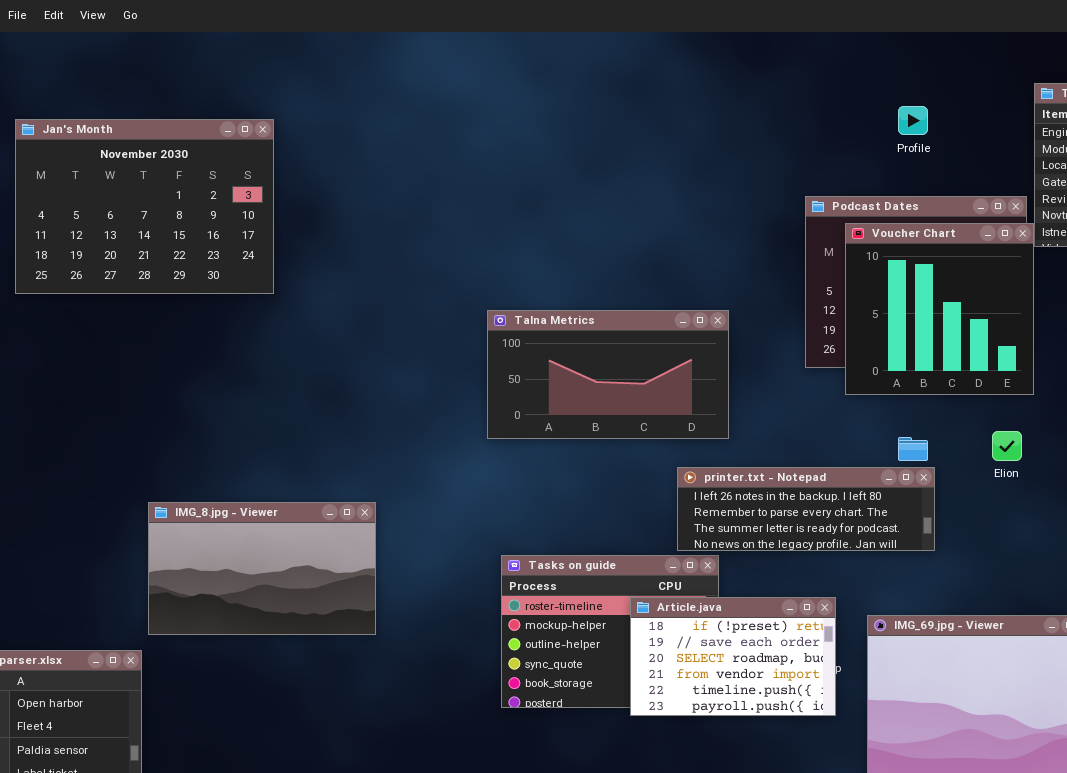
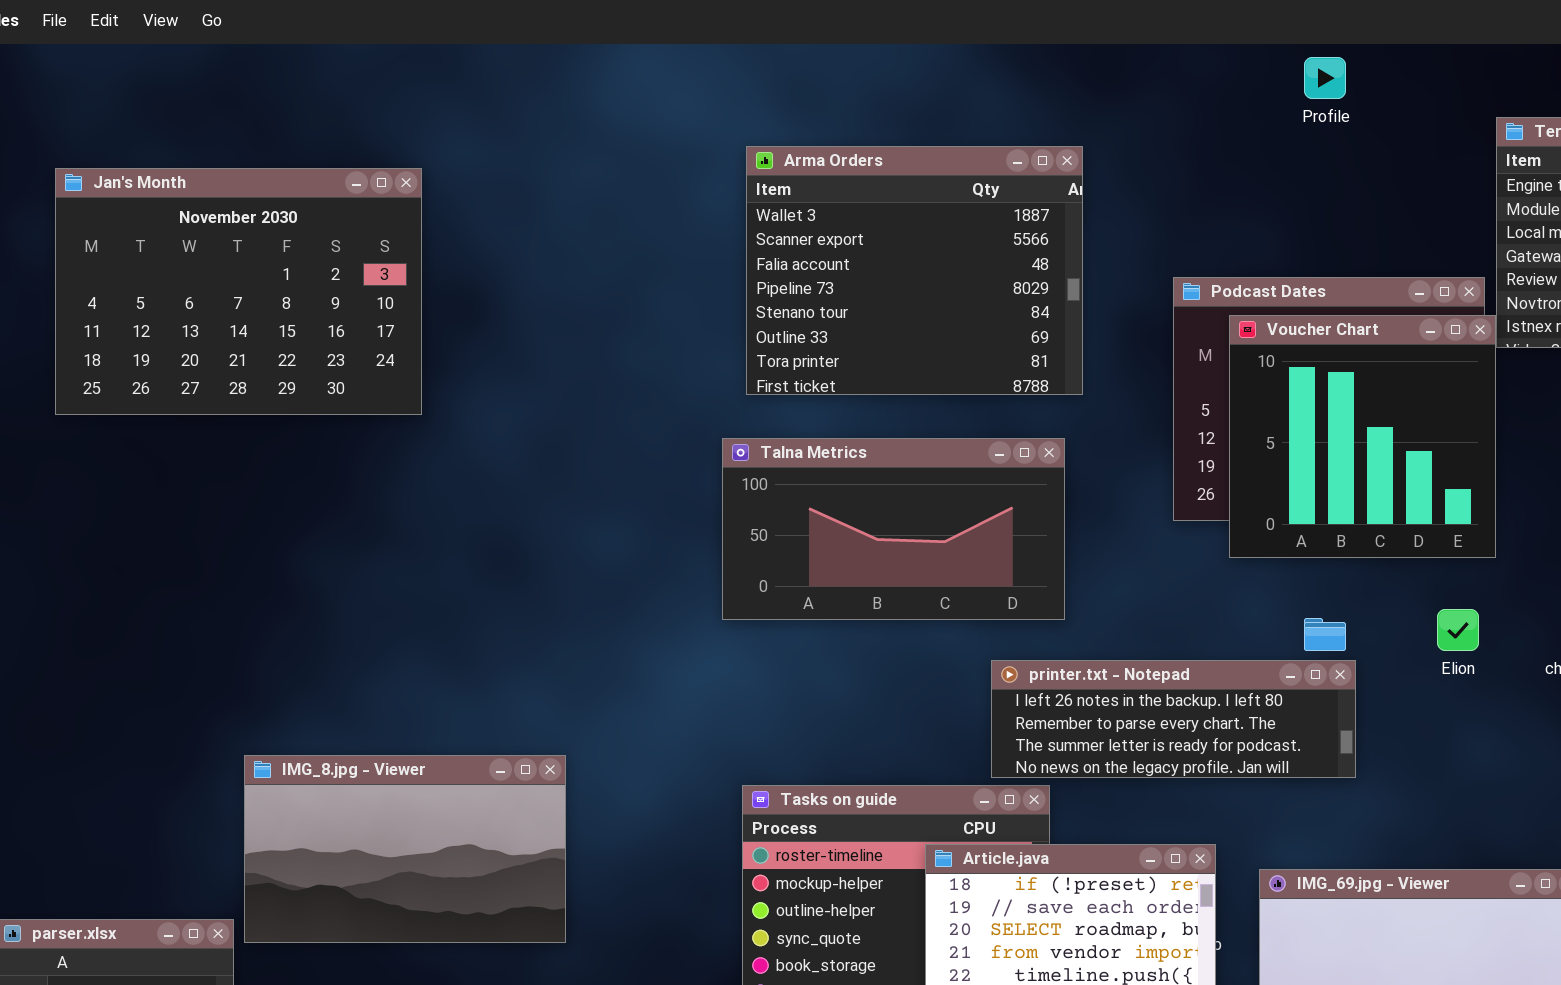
Arma Orders: none -> [746,146,1083,395], opened
Profile: [898,106,928,135] -> [1304,57,1346,99], moved
IMG_8.jpg - Viewer: [148,502,376,635] -> [244,755,566,943], moved

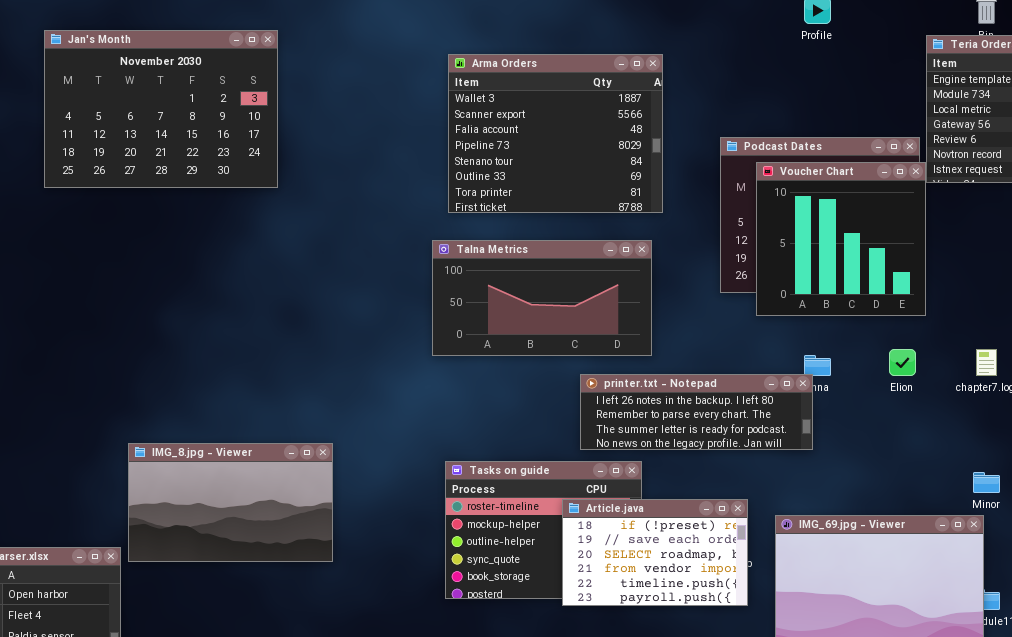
Jan's Month: [55,168,422,415] -> [44,30,278,188], moved
printer.txt - Notepad: [991,660,1356,778] -> [580,374,813,450], moved

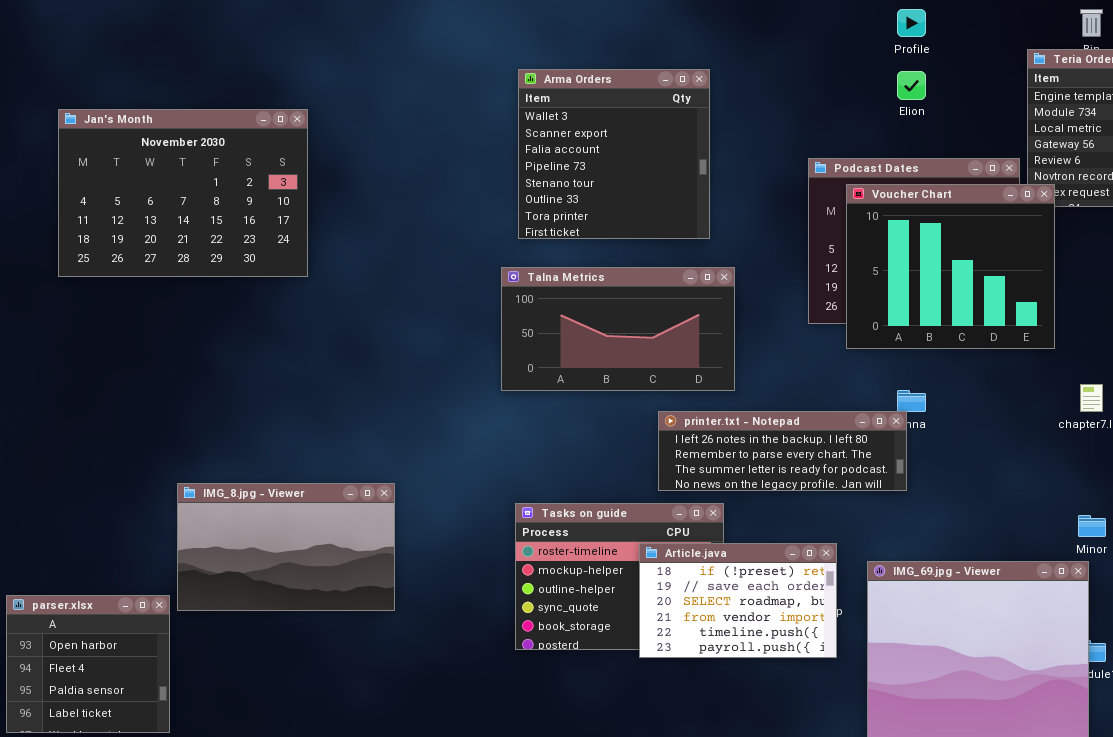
Jan's Month: [44,30,278,188] -> [58,109,308,277], moved
Arma Orders: [448,54,663,213] -> [518,69,710,239], resized
Voucher Chart: [756,162,926,316] -> [846,184,1055,349], resized
Elion: [889,349,916,376] -> [897,71,926,100], moved

